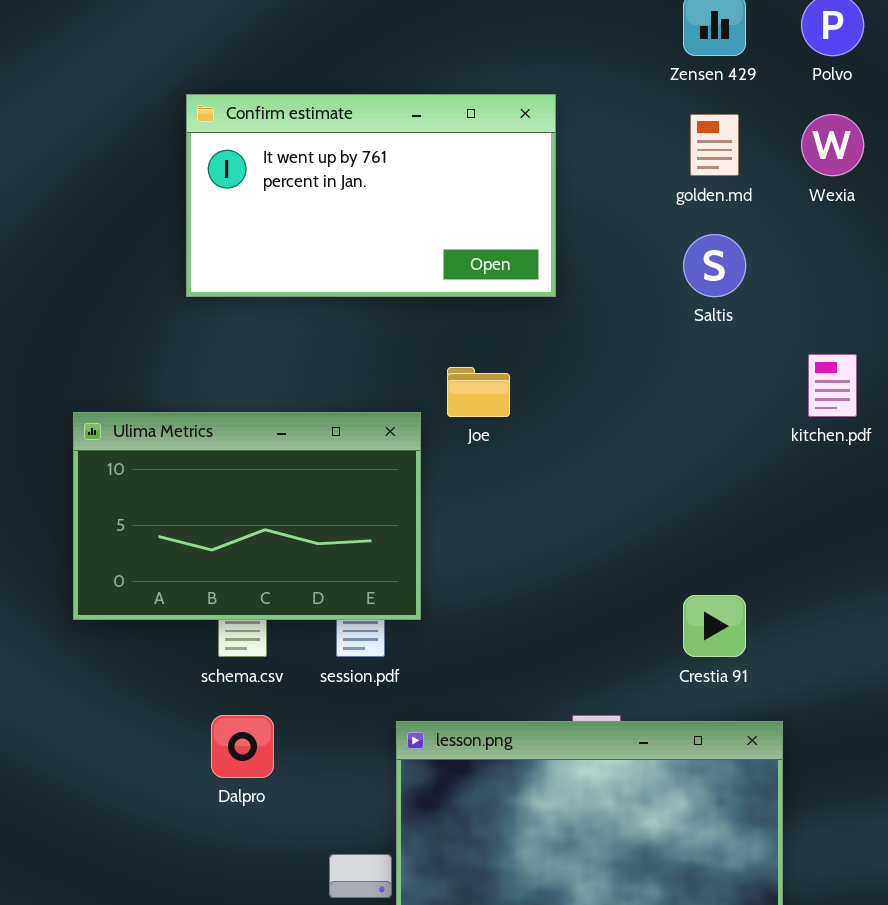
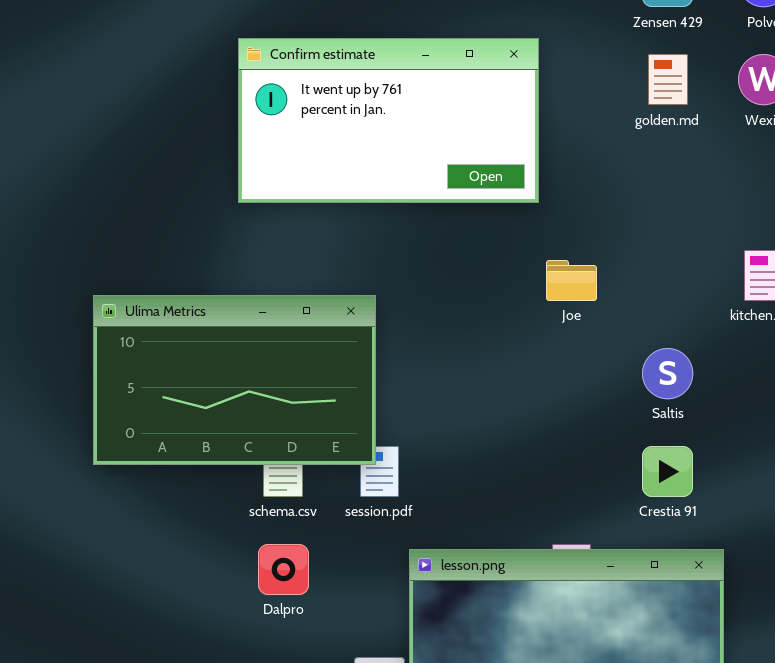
Saltis: [683,234,746,297] -> [642,348,693,399], moved
Joe: [447,367,510,417] -> [546,260,597,301], moved
Ulima Metrics: [73,412,421,620] -> [93,295,376,465], moved

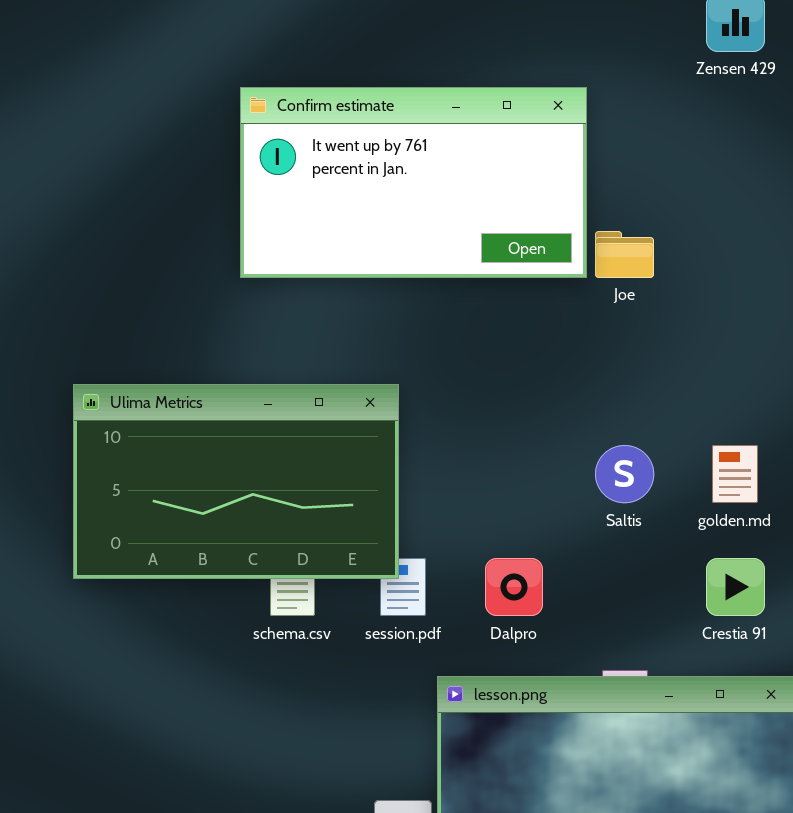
golden.md: [648,54,688,105] -> [712,445,758,503], moved
Joe: [546,260,597,301] -> [595,231,654,278], moved
Saltis: [642,348,693,399] -> [595,445,654,503], moved
Dalpro: [258,544,309,595] -> [485,558,543,616], moved

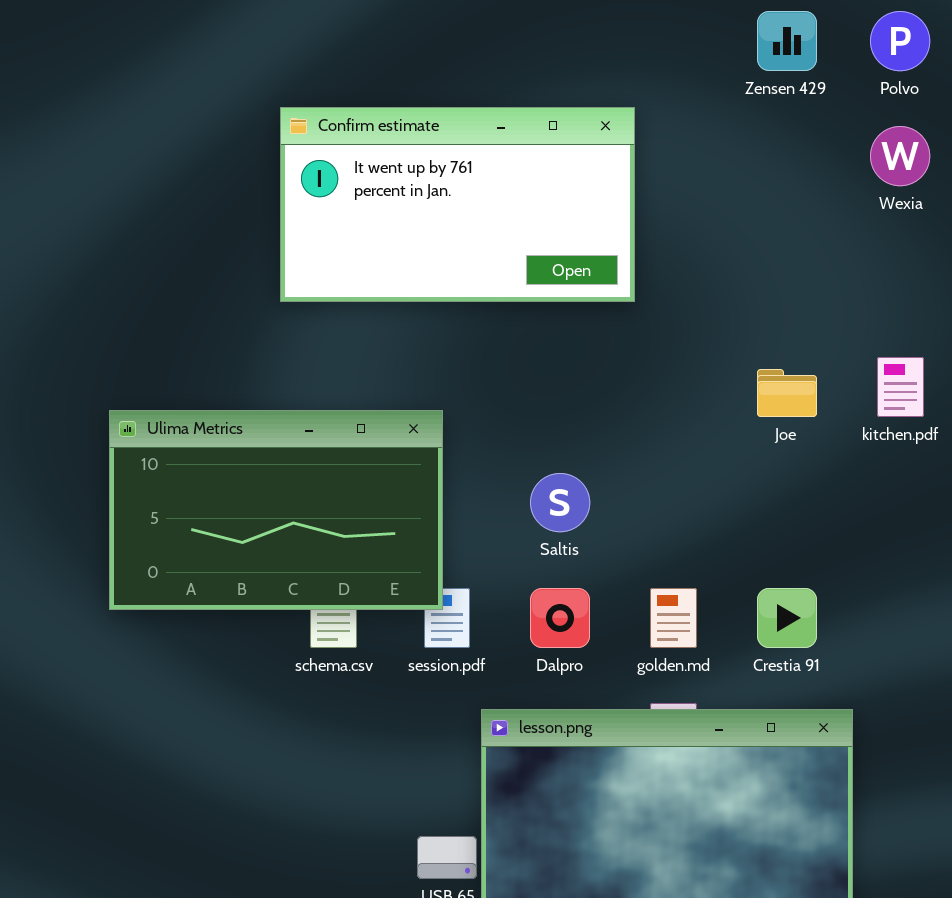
Joe: [595,231,654,278] -> [757,369,817,417], moved
Saltis: [595,445,654,503] -> [530,473,590,532], moved
golden.md: [712,445,758,503] -> [650,588,697,648], moved

